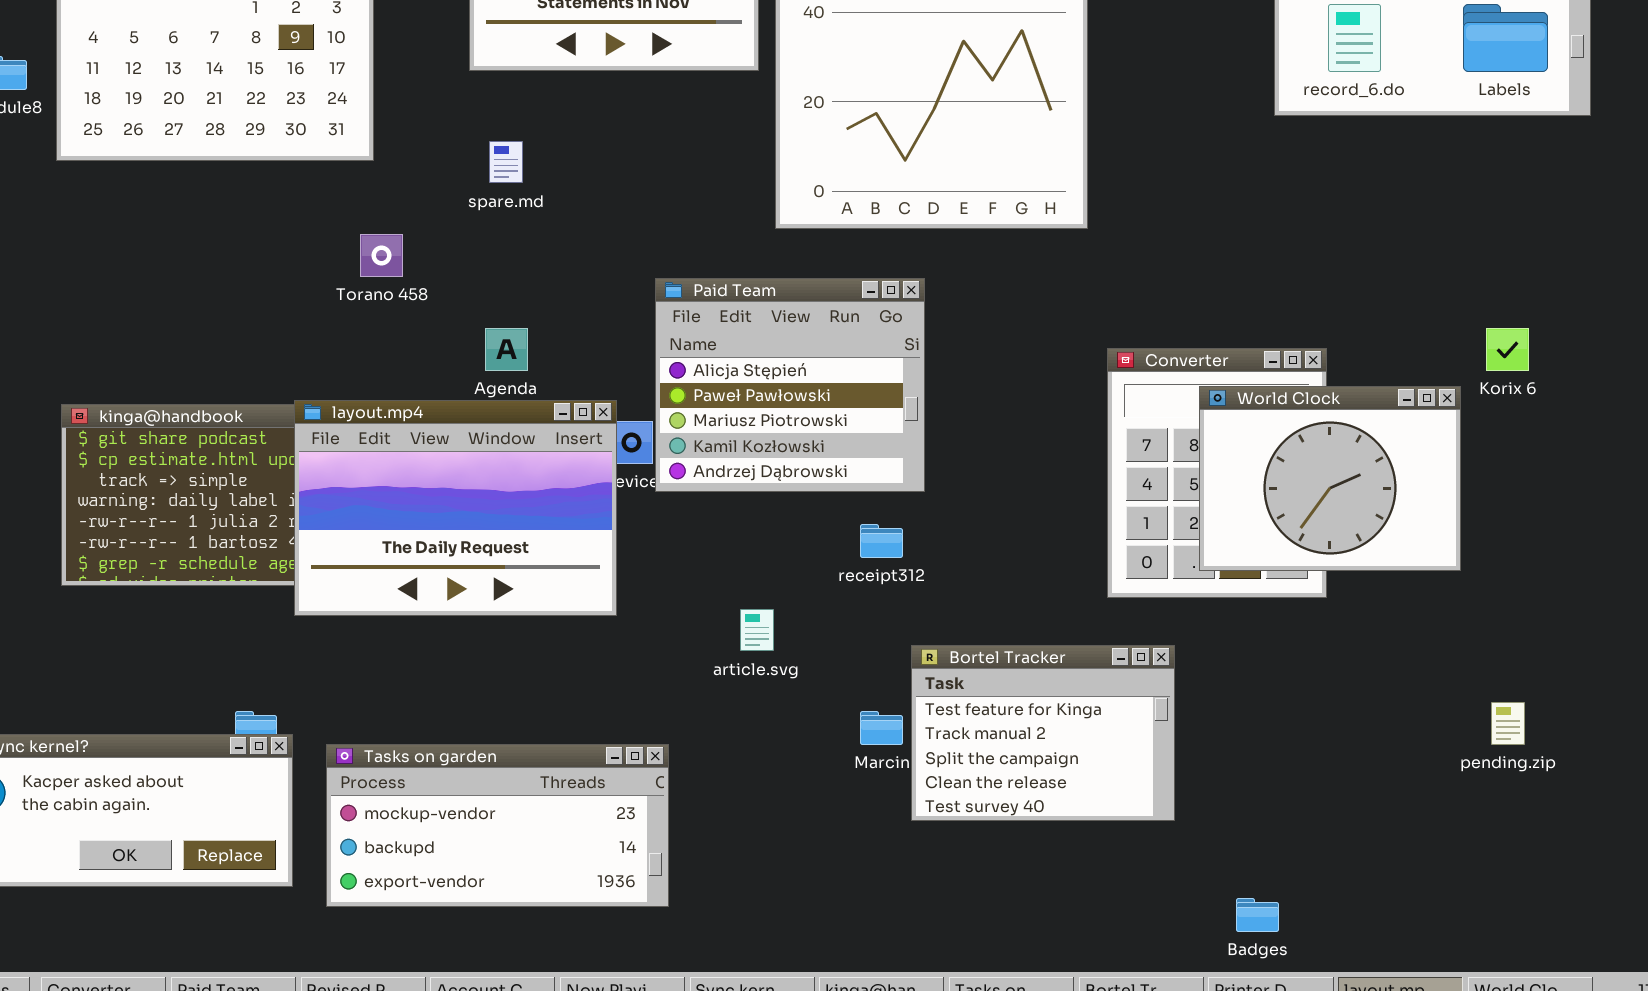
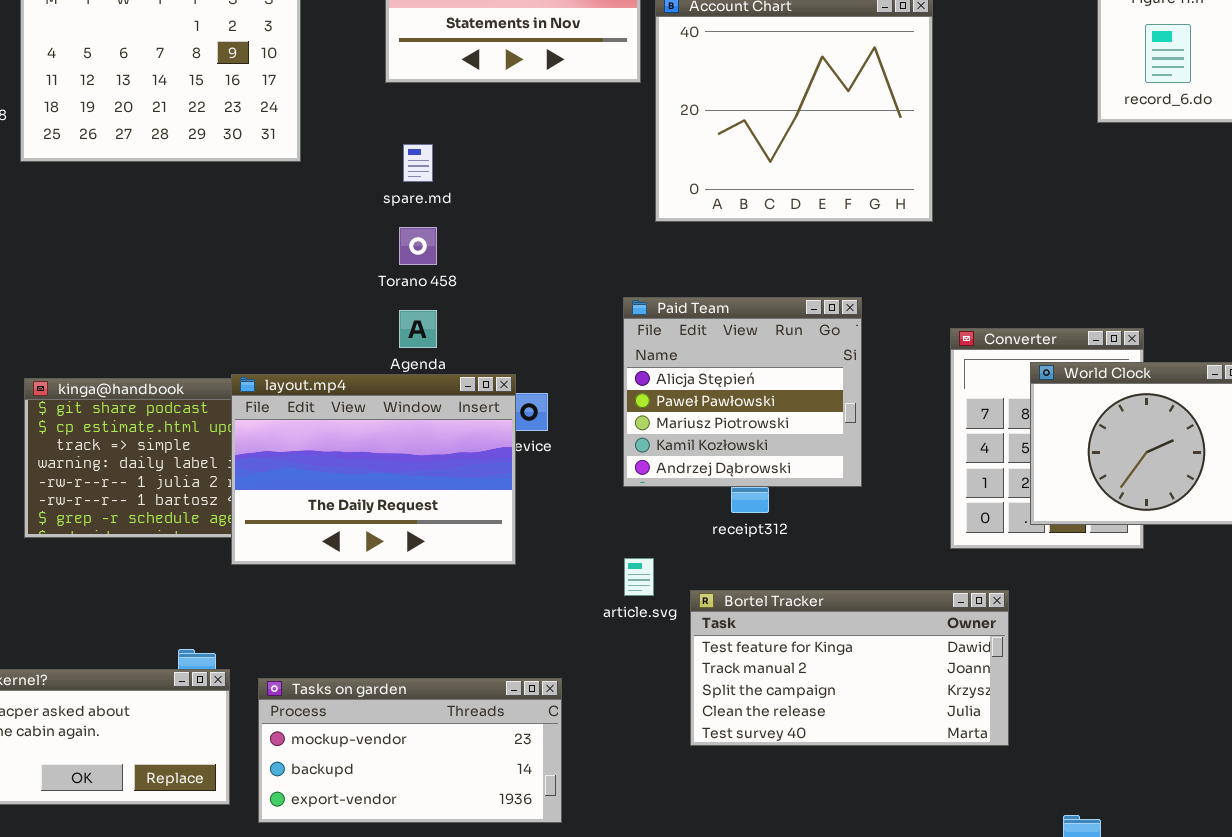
Torano 458: [360,234,403,277] -> [399,227,437,265], moved
Paid Team: [655,278,925,492] -> [623,297,862,487], moved
Bortel Tracker: [911,645,1175,821] -> [690,590,1009,746], resized

